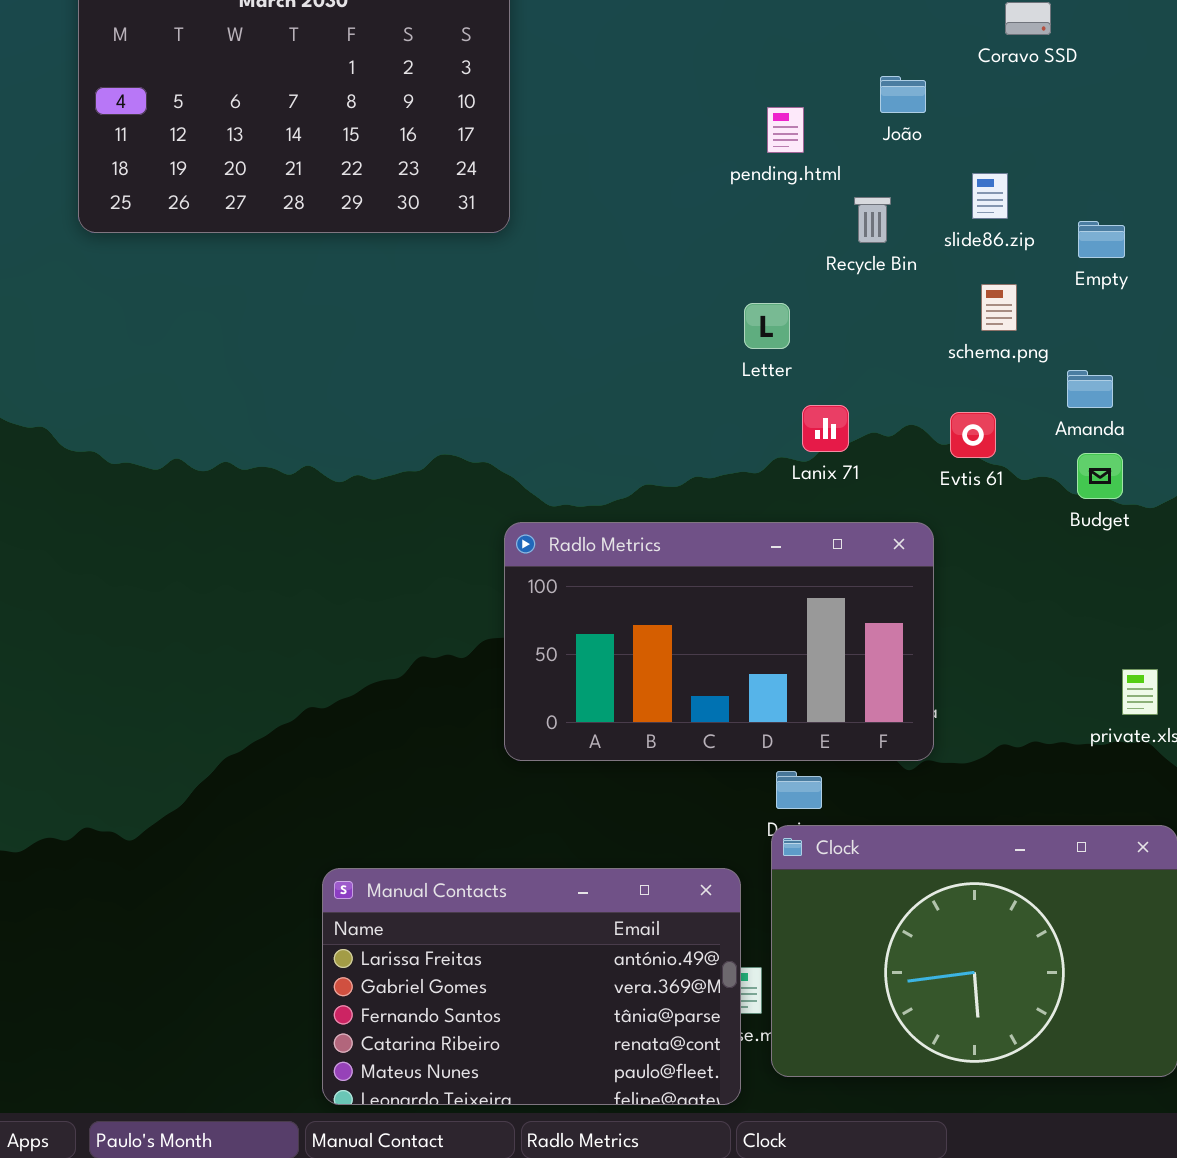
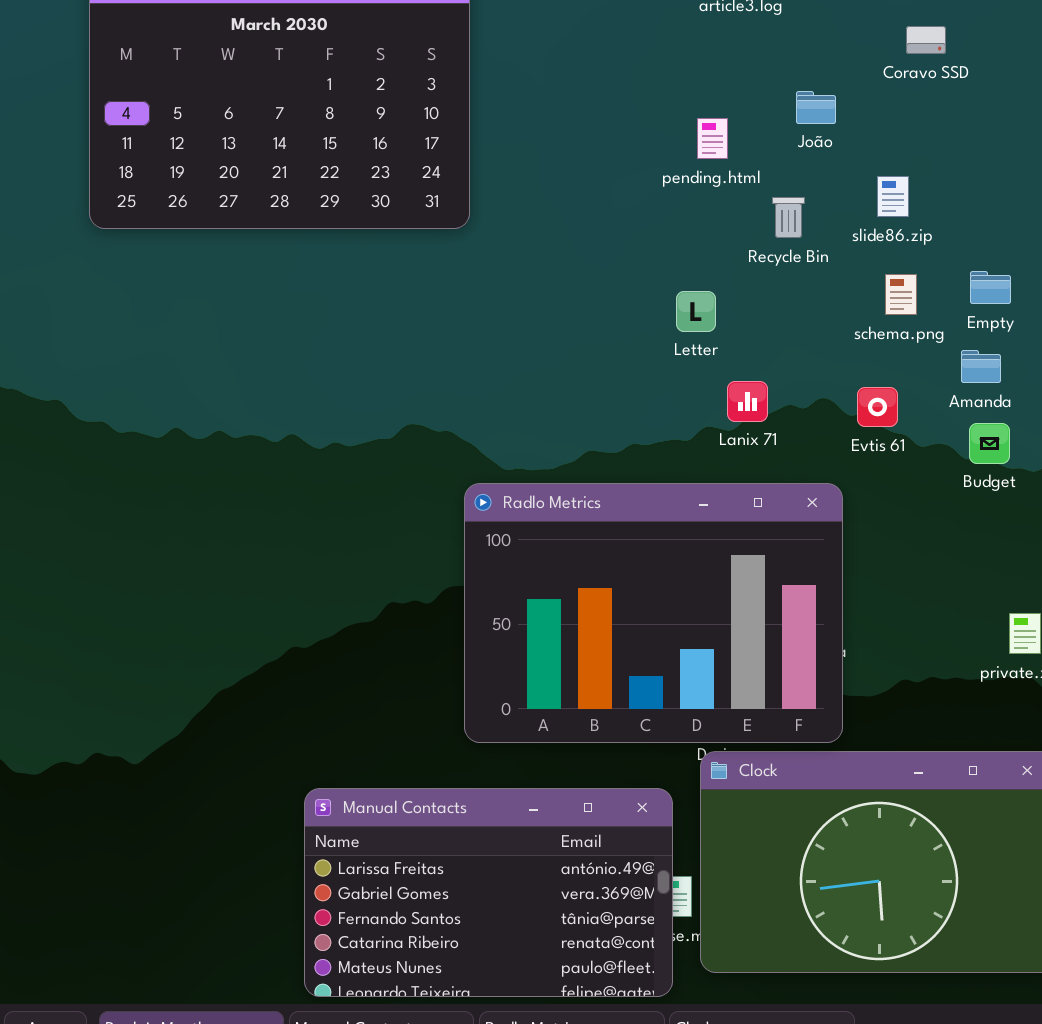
Empty: [1078,221,1125,258] -> [970,271,1011,304], moved
Radlo Metrics: [504,522,934,761] -> [464,483,843,743], resized

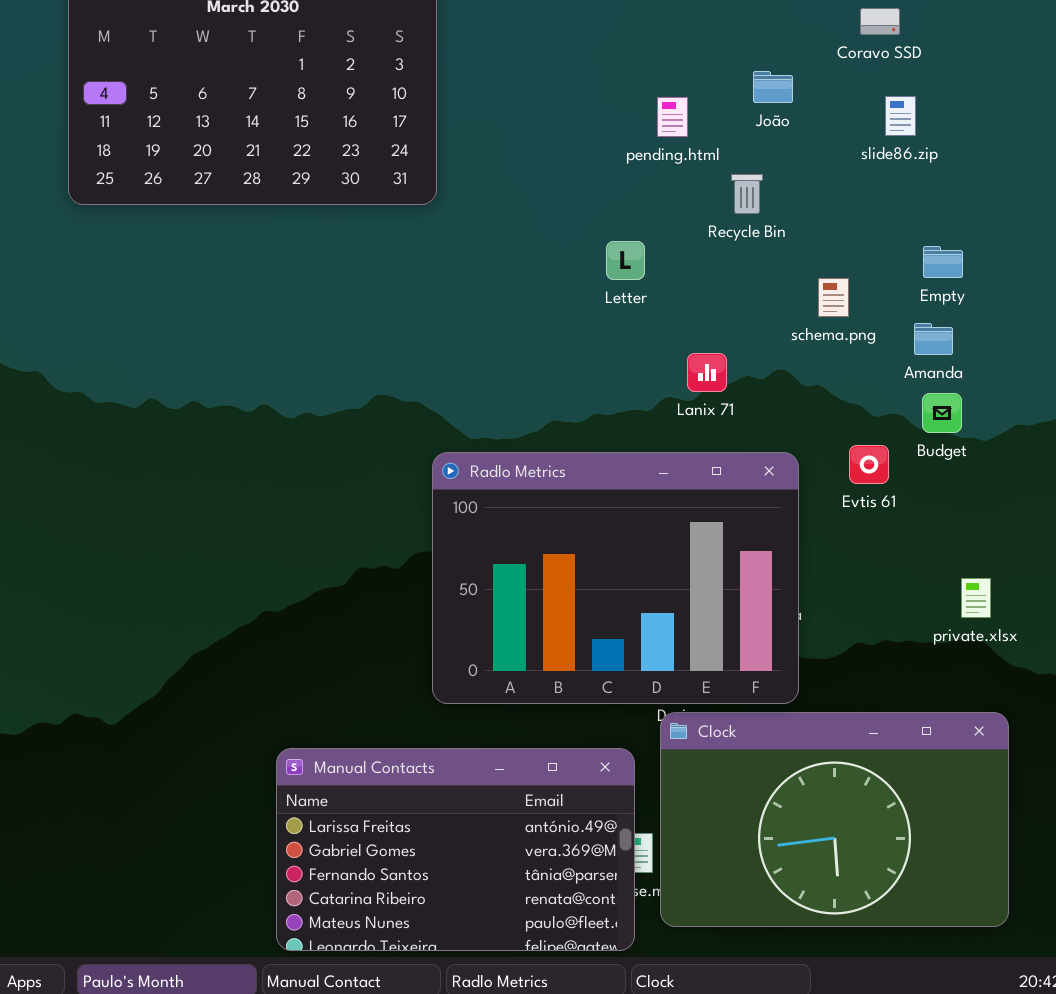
slide86.zip: [877,176,909,217] -> [885,96,916,136], moved
schema.png: [885,274,917,315] -> [818,278,849,317], moved
Letter: [676,291,716,332] -> [606,241,645,280], moved
Evtis 61: [857,387,898,427] -> [849,445,889,484], moved

